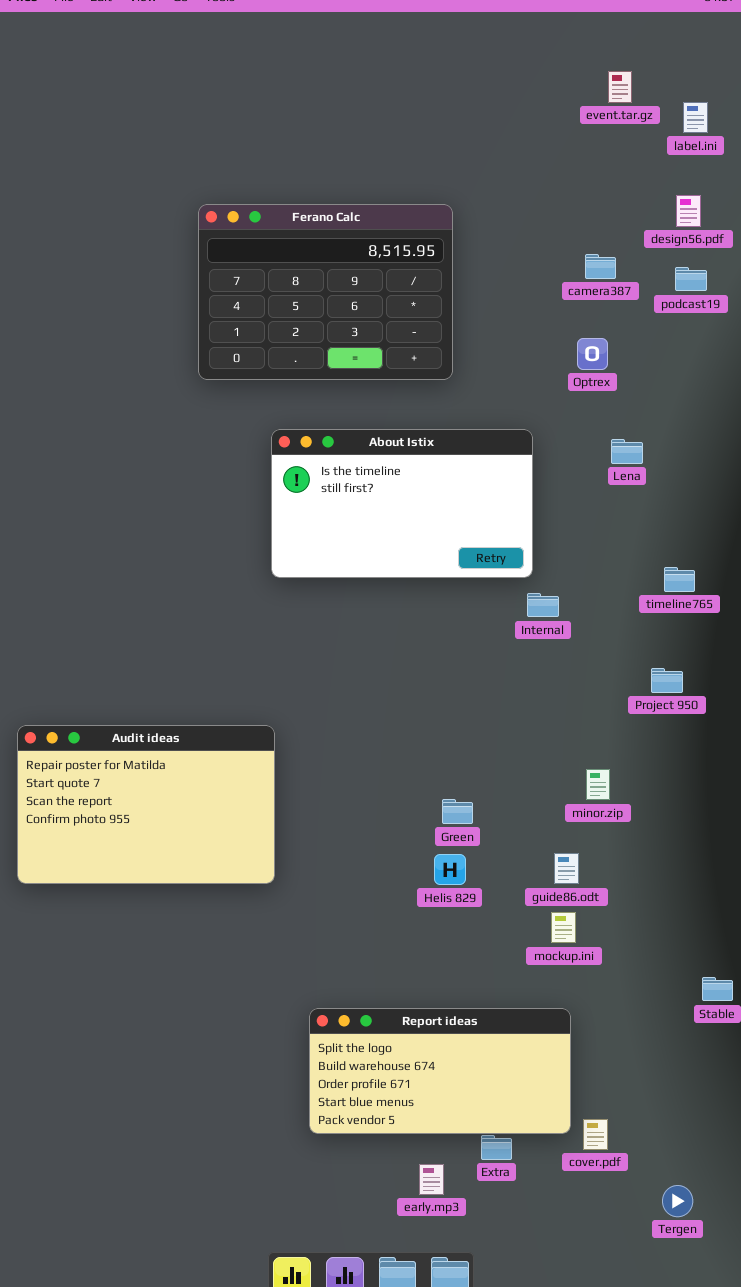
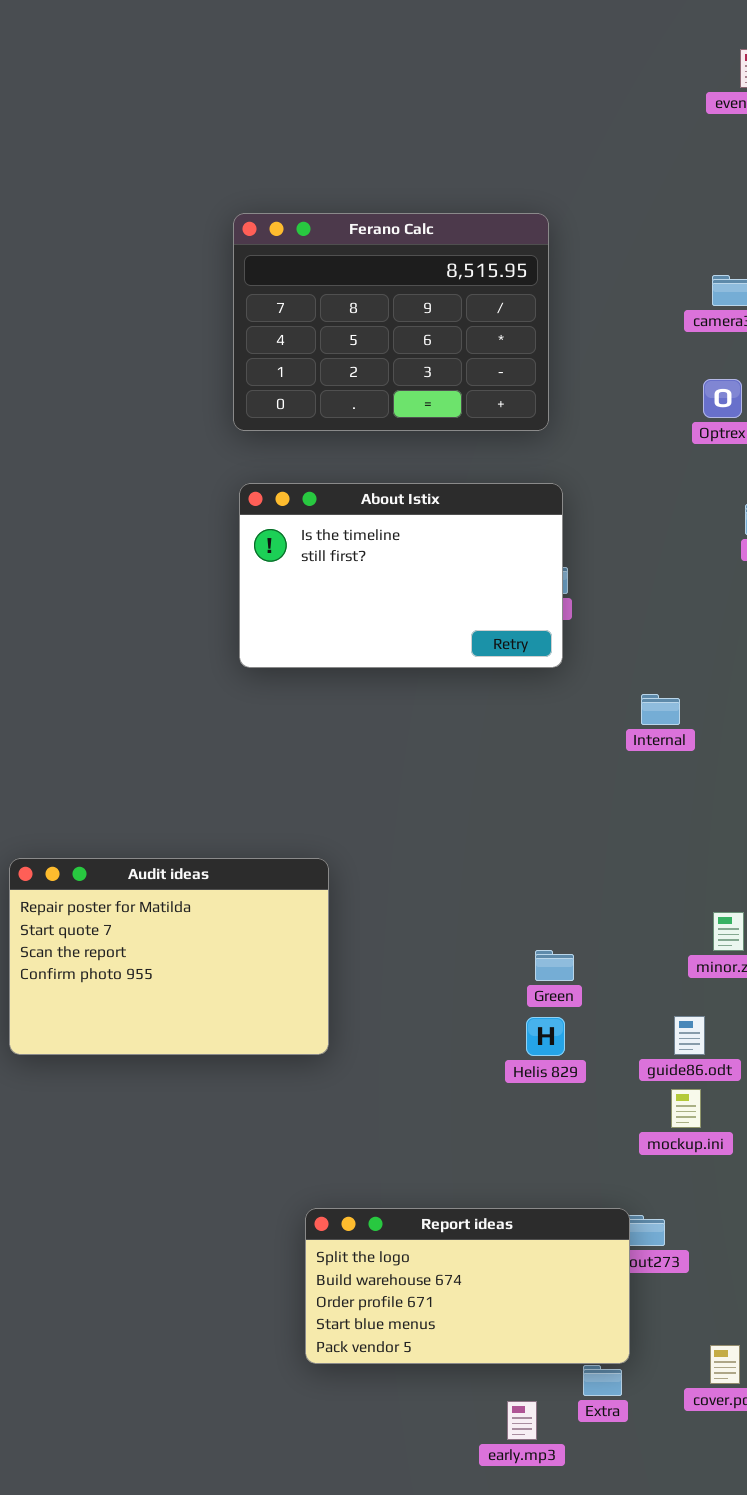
About Istix: [271,429,533,578] -> [239,483,563,668], moved
Report ideas: [309,1008,571,1134] -> [305,1208,630,1364], moved

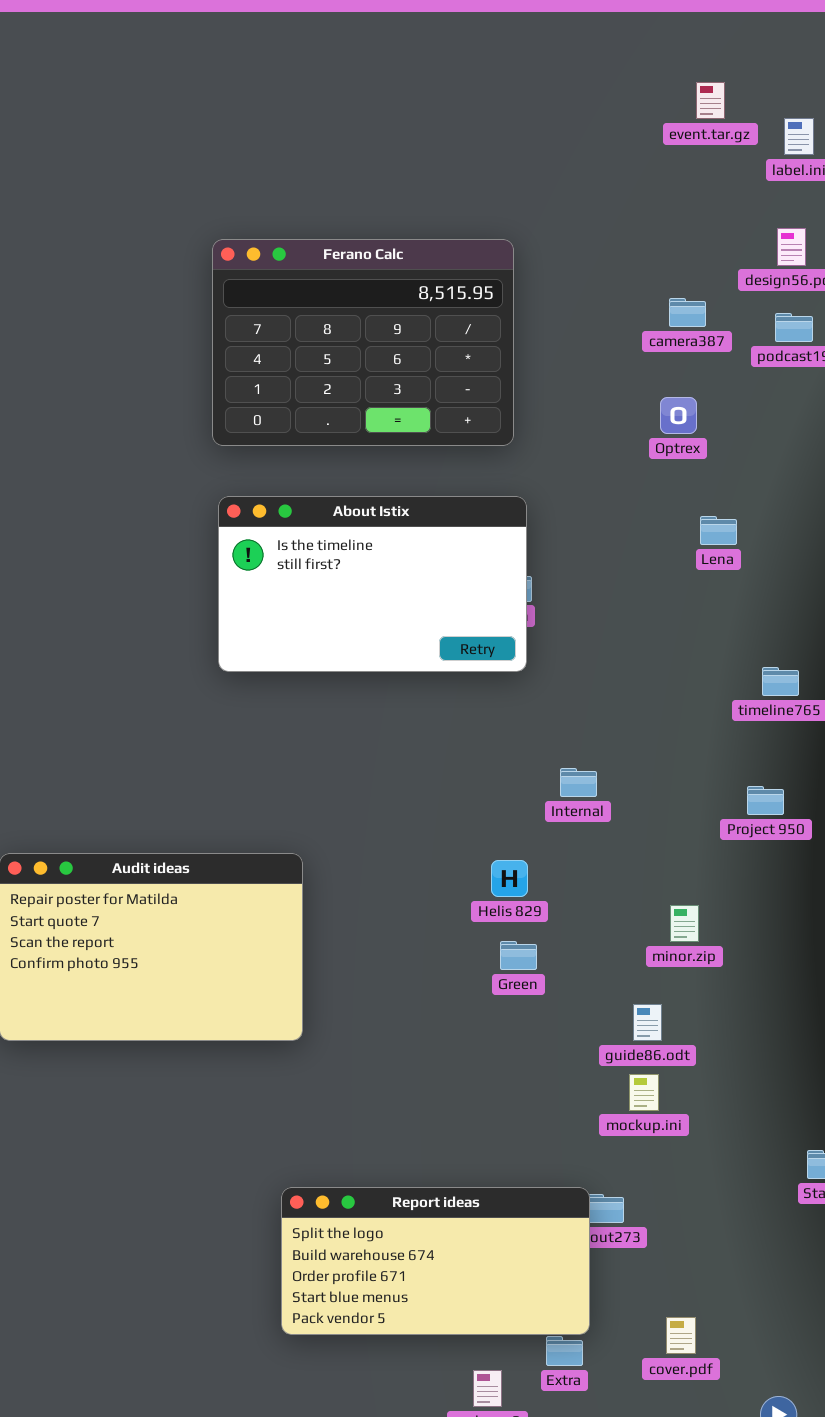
Internal: [641,694,680,725] -> [560,768,597,797], moved
Helis 829: [526,1017,565,1056] -> [491,860,528,897], moved

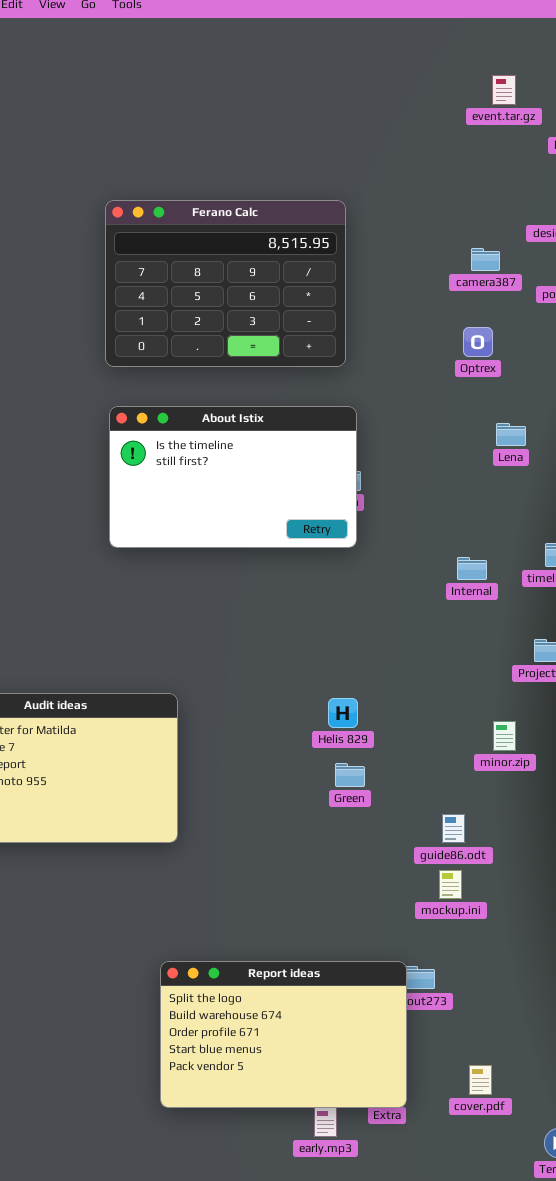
Internal: [560,768,597,797] -> [457,557,487,580], moved
minor.zip: [670,905,699,942] -> [493,721,516,751], moved
Report ideas: [281,1187,590,1335] -> [160,961,407,1108], resized

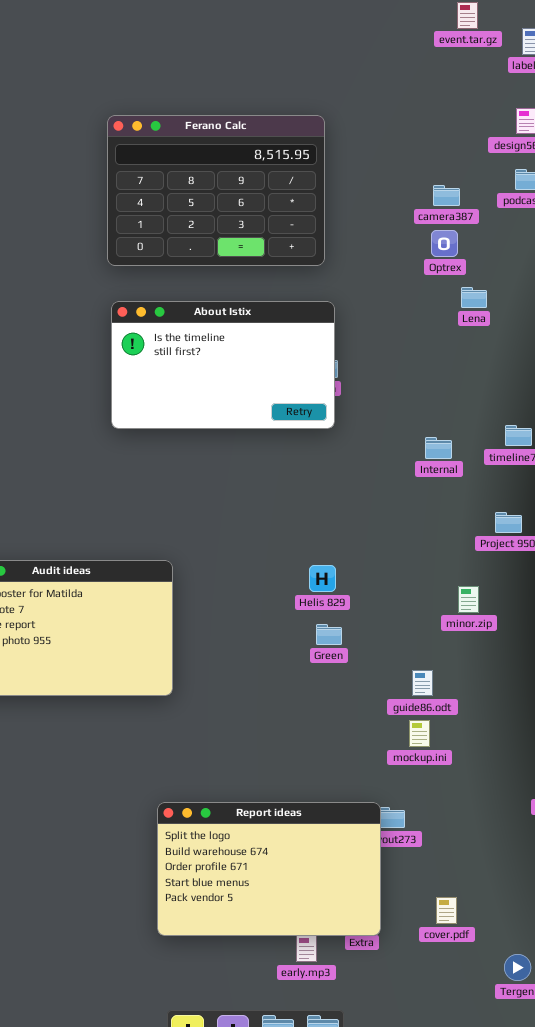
camera387: [471,248,500,271] -> [433,185,460,206], moved
Lena: [496,423,526,446] -> [461,287,487,308], moved

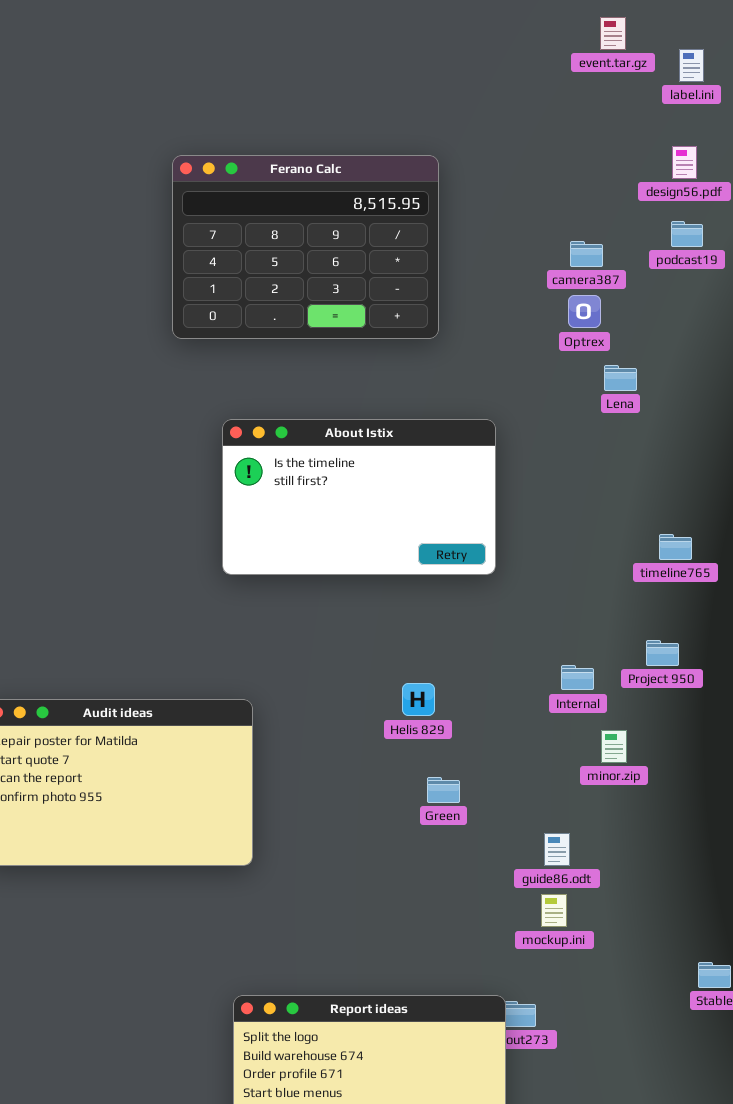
About Istix: [111,301,335,429] -> [222,419,496,575], moved
Internal: [425,437,452,459] -> [561,665,594,690], moved
Helis 829: [309,565,336,592] -> [402,683,435,716], moved

